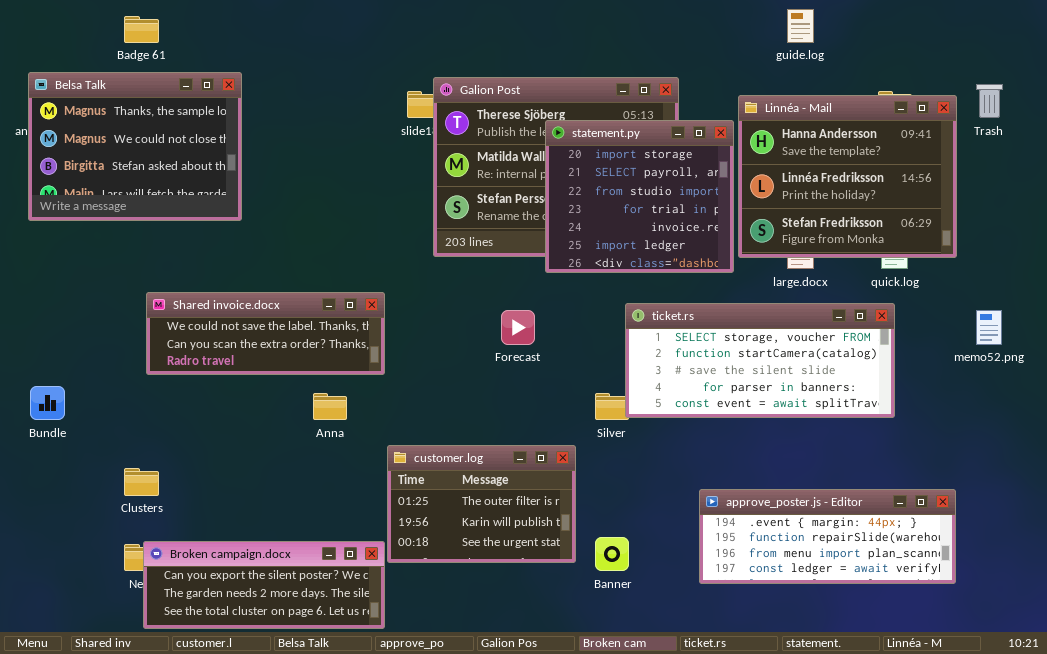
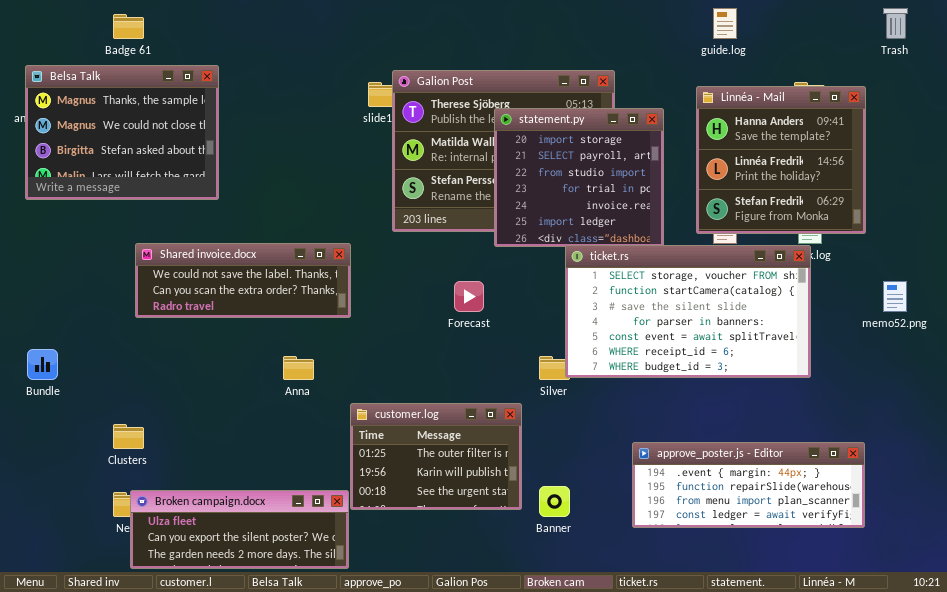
Trash: [976,84,1003,118] -> [883,8,908,39], moved
Linnéa - Mail: [738,95,957,258] -> [696,86,866,234], resized
Shared invoice.docx: [146,292,385,375] -> [135,243,351,318], moved
ticket.rs: [625,303,895,418] -> [565,245,811,378], resized
Broken campaign.docx: [143,541,385,629] -> [130,490,349,569], scrolled up 1 row

